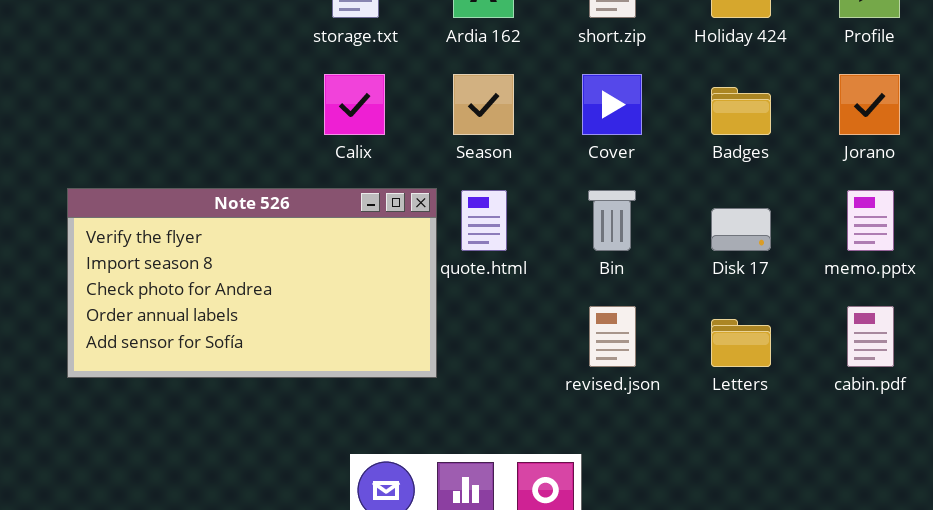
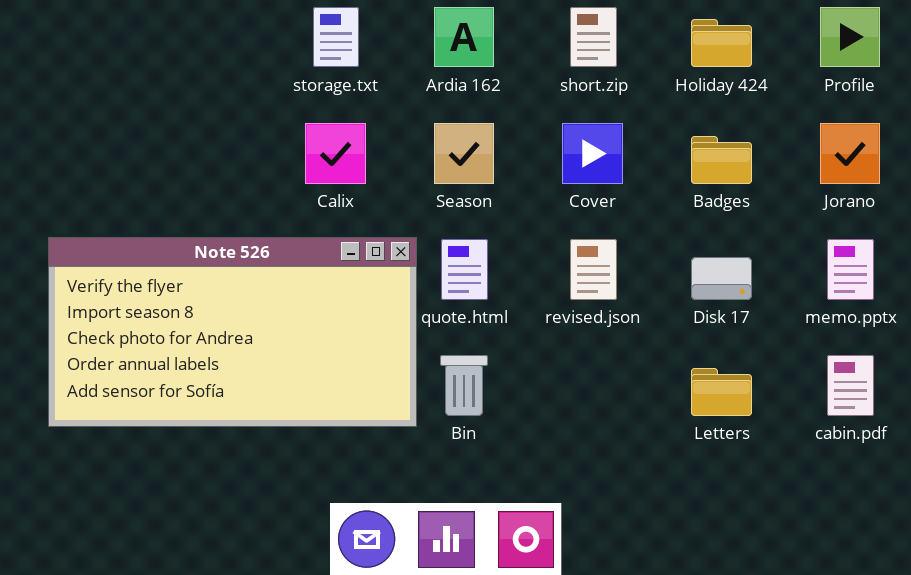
Bin: [588,190,636,251] -> [440,355,488,416], moved
revised.json: [589,306,636,367] -> [570,239,617,300], moved

